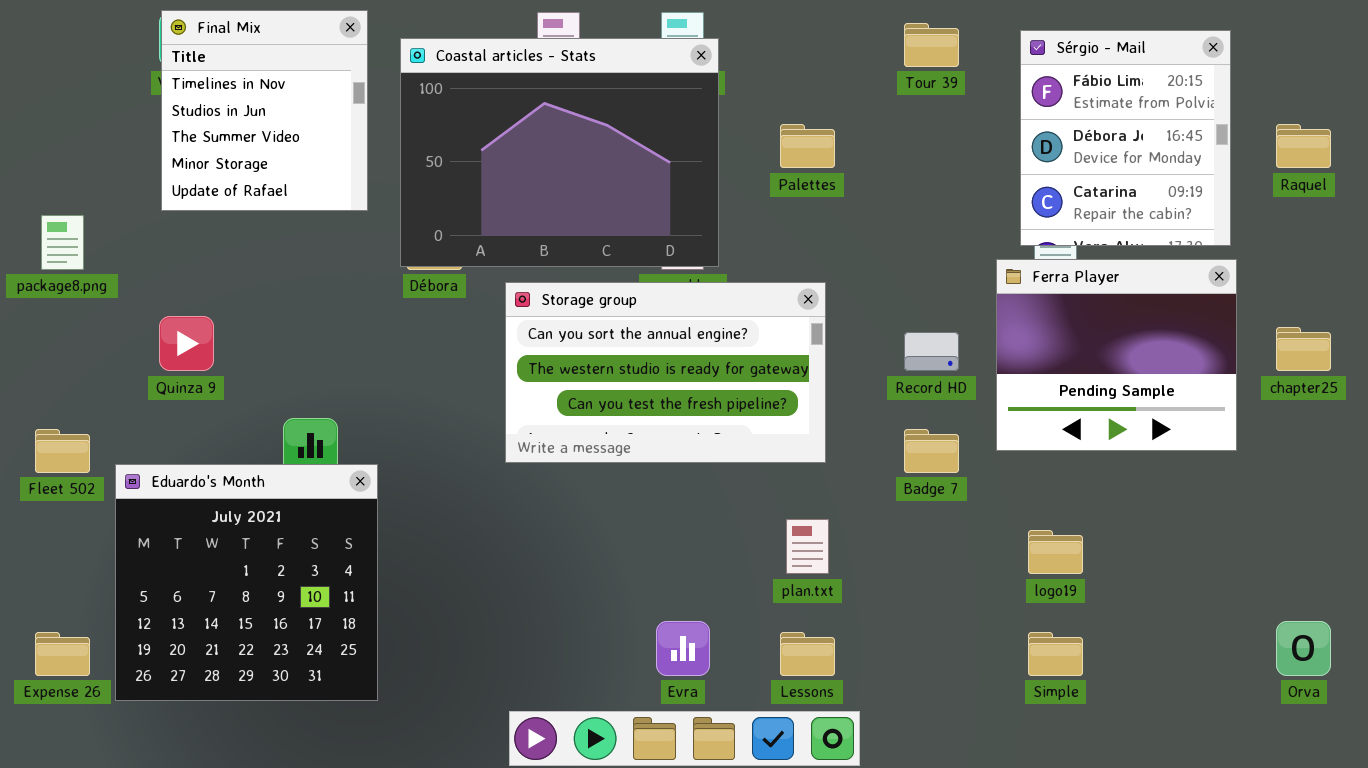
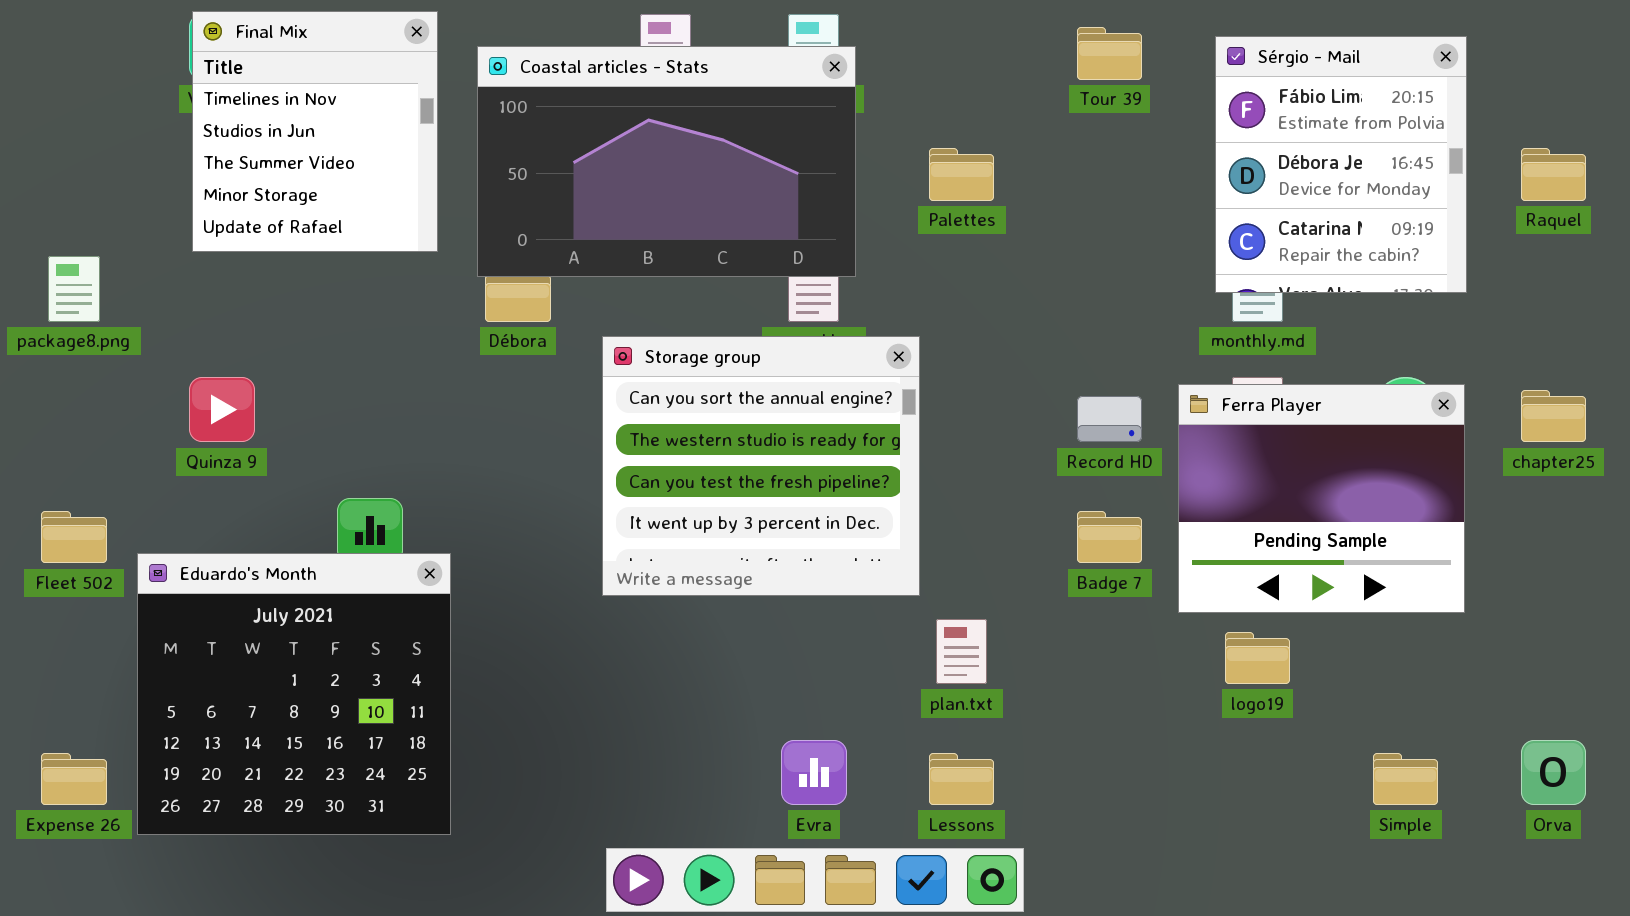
Coastal articles - Stats: [400,38,719,267] -> [477,46,856,277], resized
Ferra Player: [996,259,1237,451] -> [1178,384,1465,613], moved
Storage group: [505,282,826,463] -> [602,336,920,596], resized
Simple: [1028,632,1083,676] -> [1373,753,1438,805], moved

